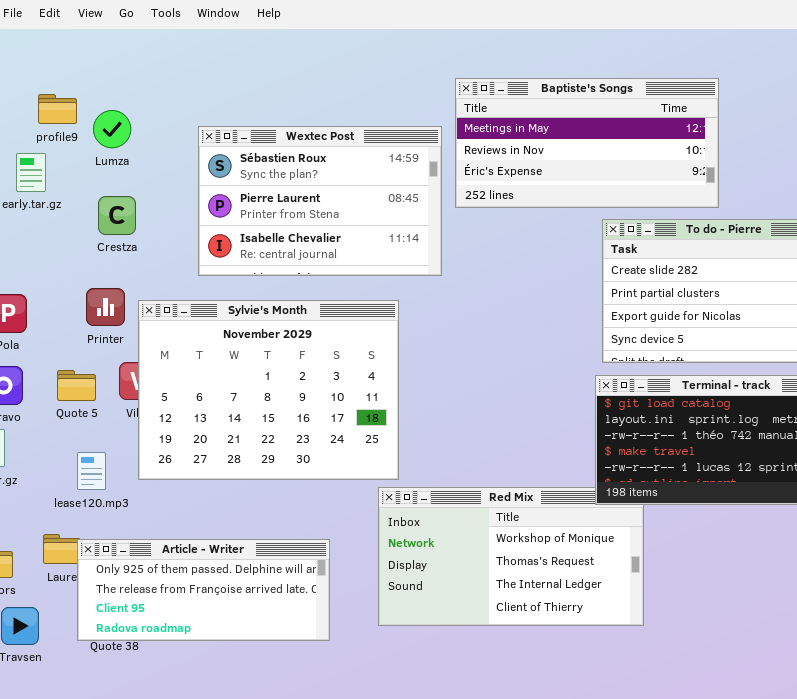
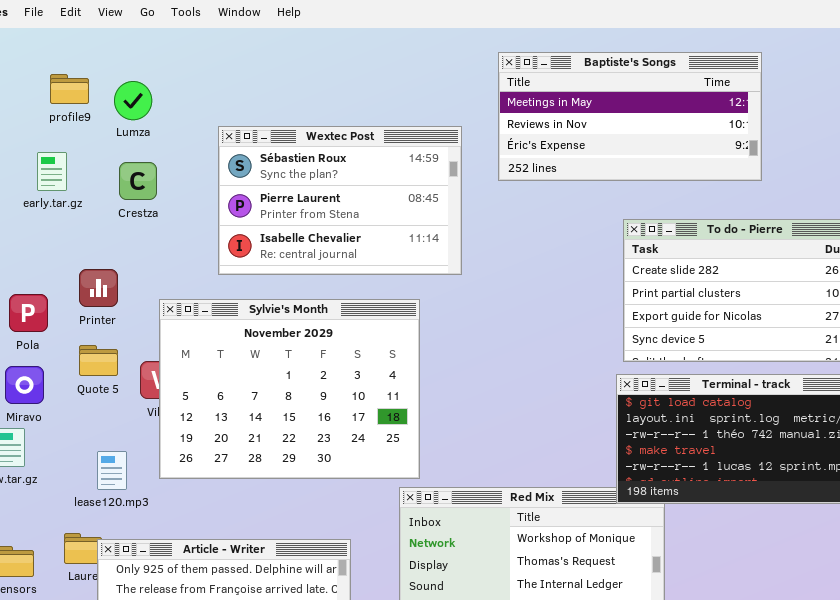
Baptiste's Songs: [455,78,719,208] -> [498,52,762,181], moved
profile9: [38,94,77,124] -> [50,74,89,104], moved
Lumza: [93,110,131,148] -> [114,81,152,120], moved
Crestza: [98,196,136,235] -> [119,162,157,200], moved
Printer: [86,288,125,326] -> [79,269,118,307], moved
Quote 5: [57,370,96,401] -> [79,345,118,376], moved

